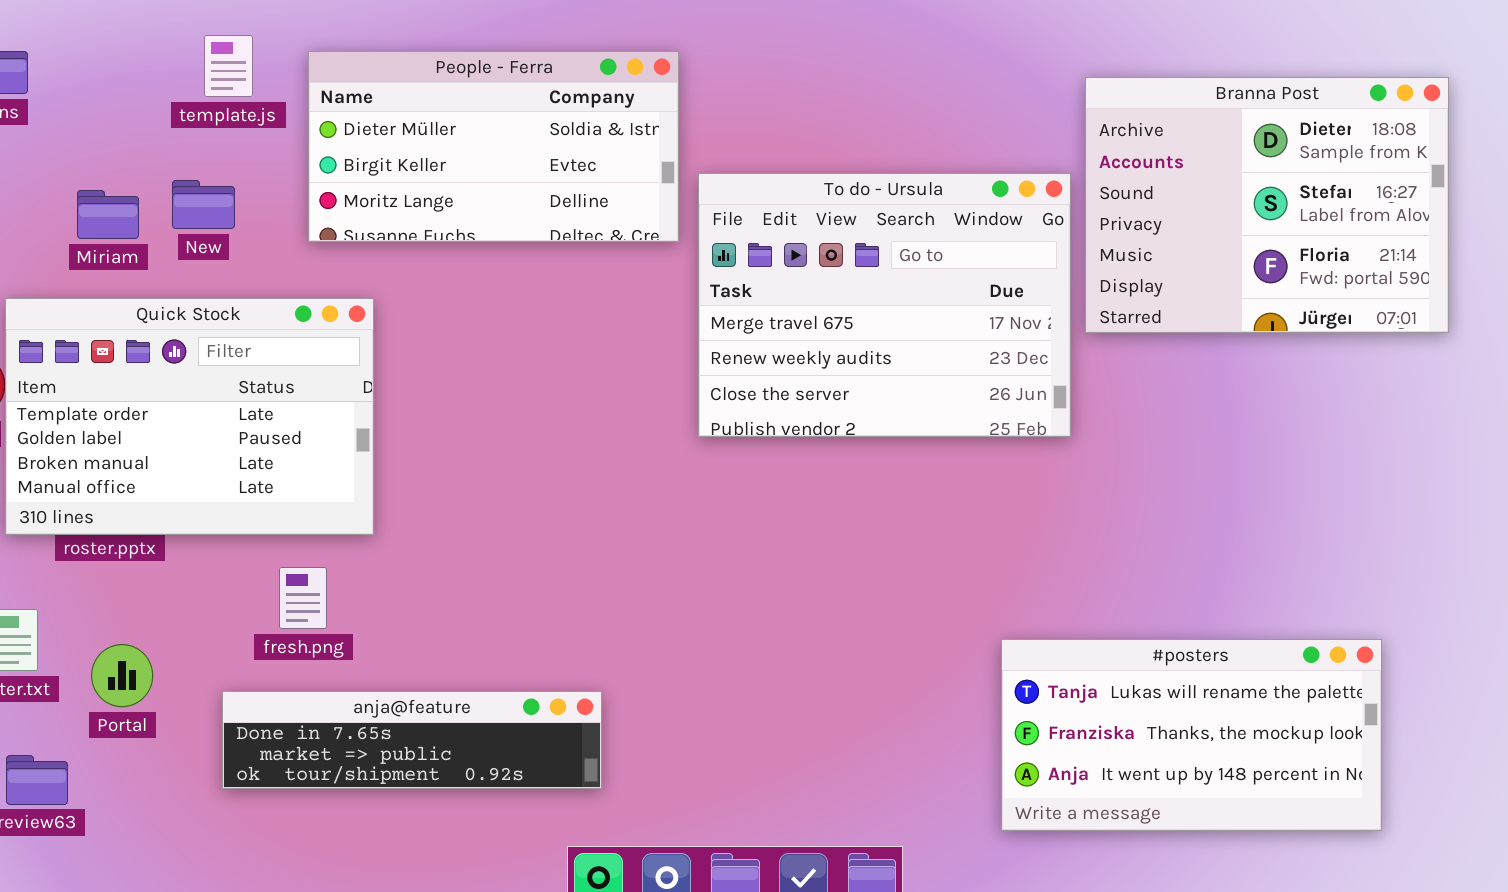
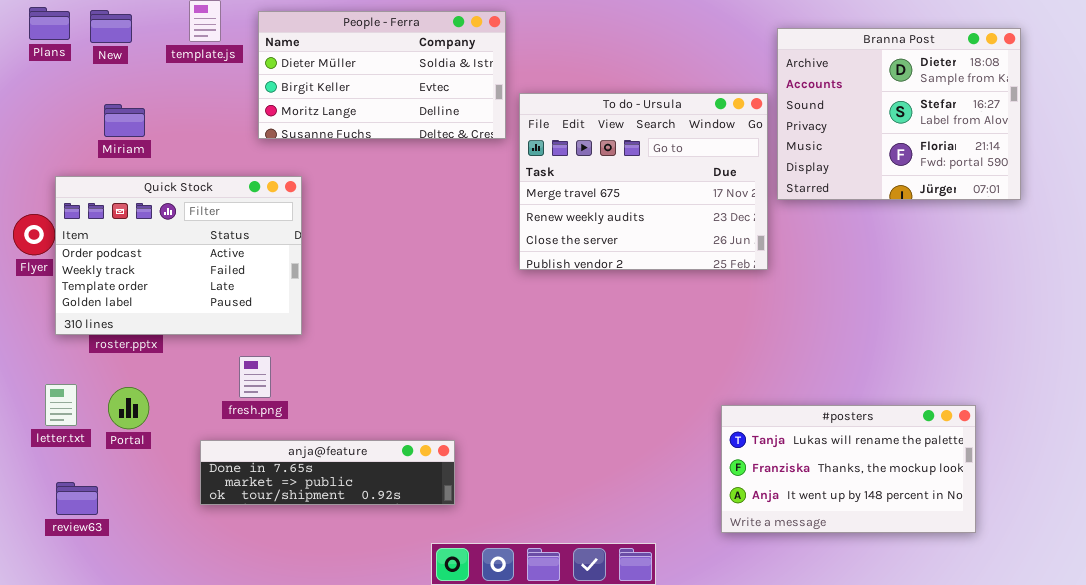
New: [172,180,235,229] -> [90,10,132,43], moved
Quick Stock: [5,298,374,535] -> [55,176,302,335], scrolled up 2 rows
Portal: [91,644,153,707] -> [108,387,149,429], moved

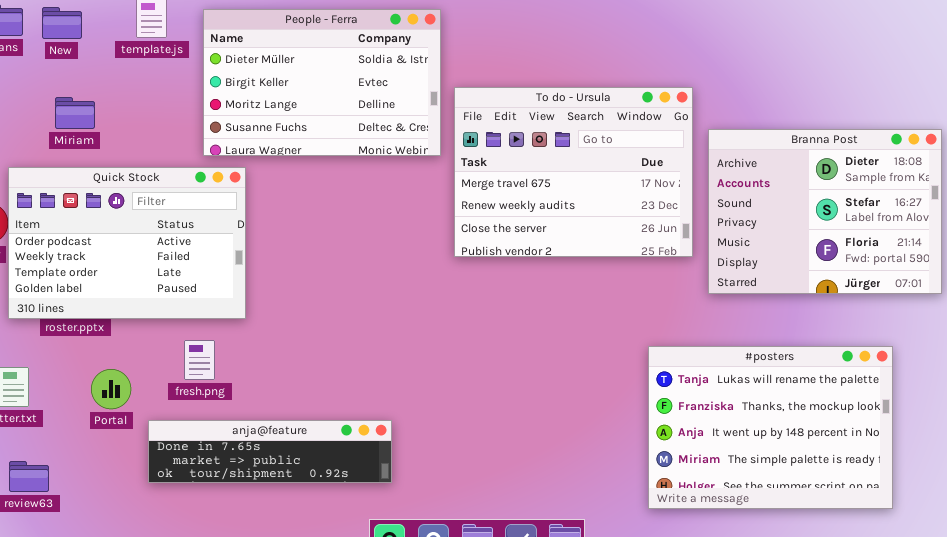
People - Ferra: [258,11,506,139] -> [203,9,441,156], resized
Branna Post: [777,28,1021,200] -> [708,129,942,294], moved
Portal: [108,387,149,429] -> [91,369,131,409], moved
#posters: [721,405,976,533] -> [648,346,893,509], resized

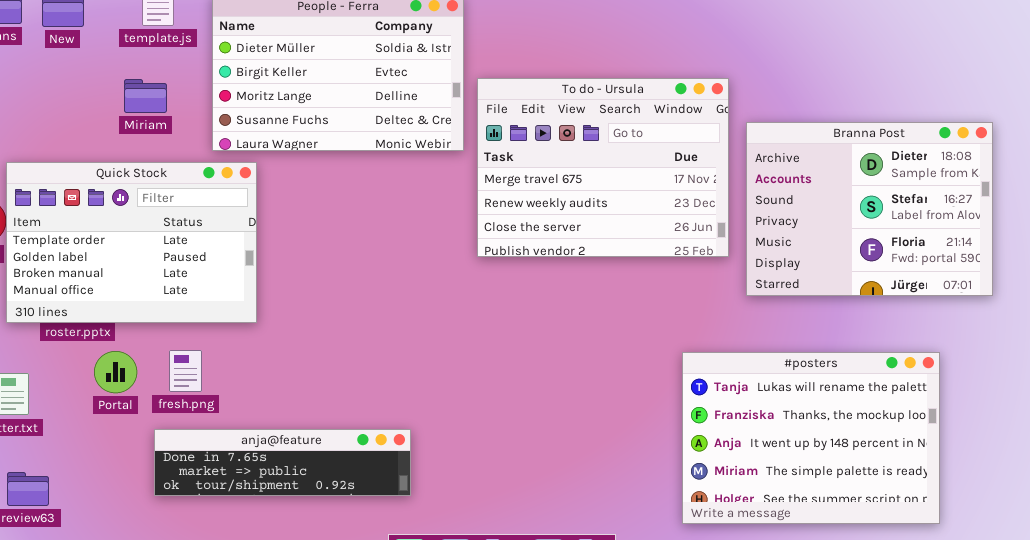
Miriam: [55,97,95,129] -> [124,79,167,113], moved
Quick Stock: [8,167,246,319] -> [6,162,257,323], scrolled down 2 rows
fresh.png: [184,340,215,380] -> [169,350,202,392], moved
Portal: [91,369,131,409] -> [94,351,137,393], moved

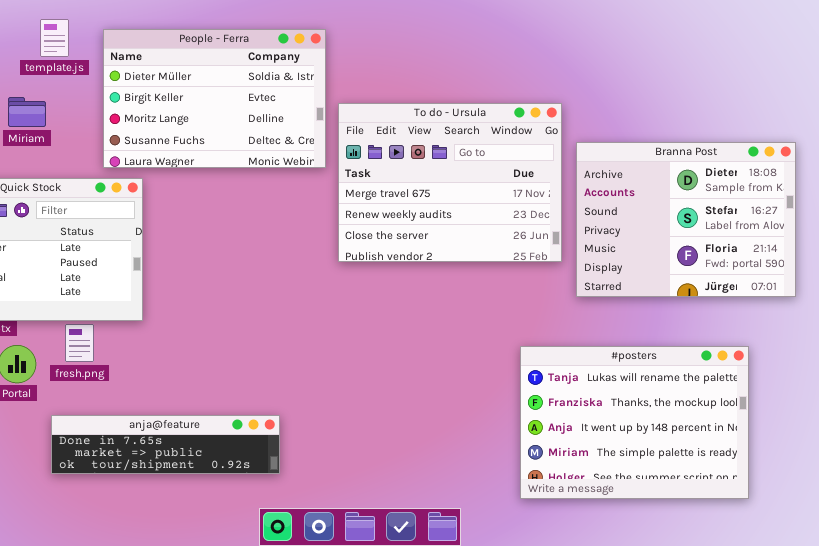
Miriam: [124,79,167,113] -> [8,97,46,127], moved
fresh.png: [169,350,202,392] -> [65,324,94,362], moved

